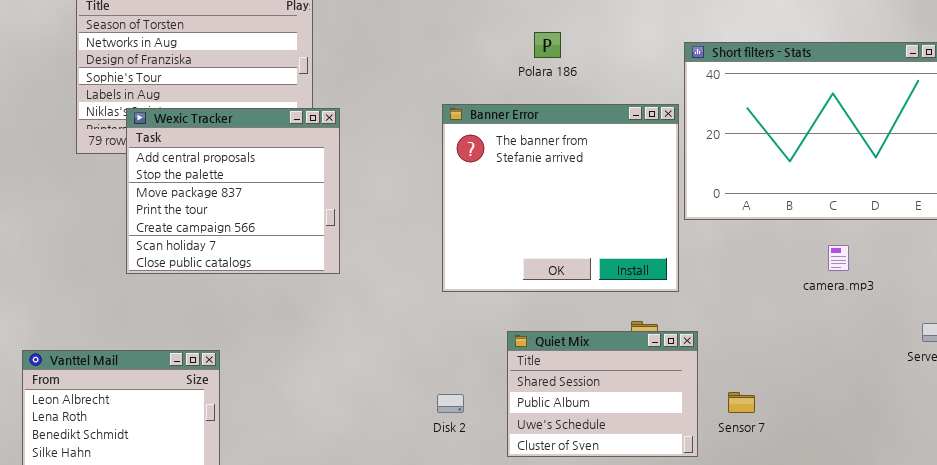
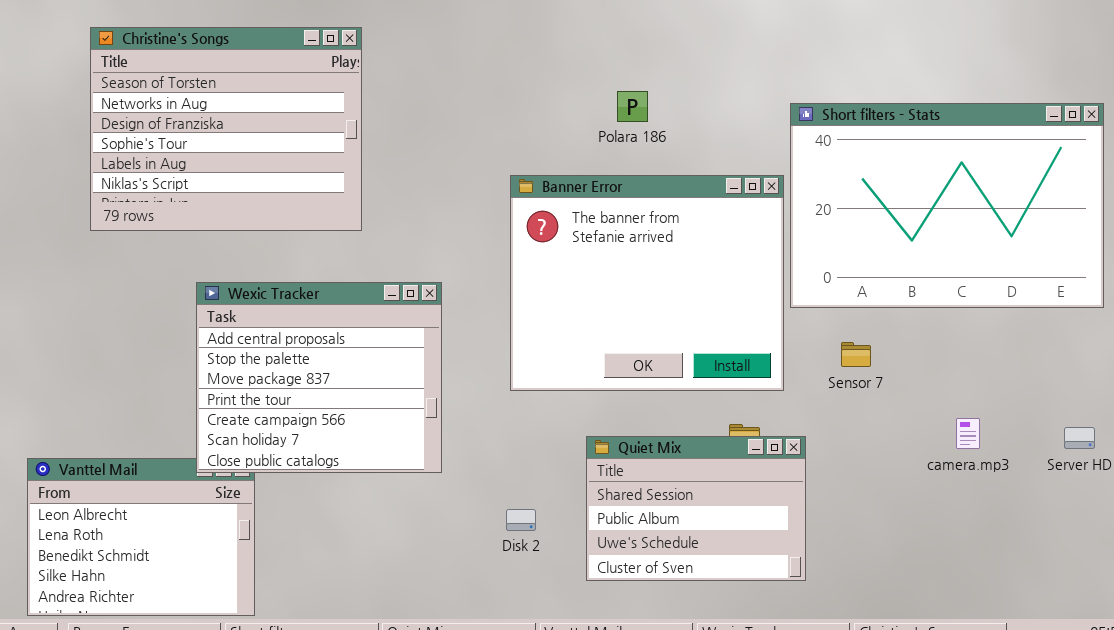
Wexic Tracker: [126,108,340,274] -> [196,282,442,473], moved
camera.mp3: [828,245,849,271] -> [956,418,980,449], moved
Sensor 7: [728,392,755,413] -> [841,342,871,367], moved

